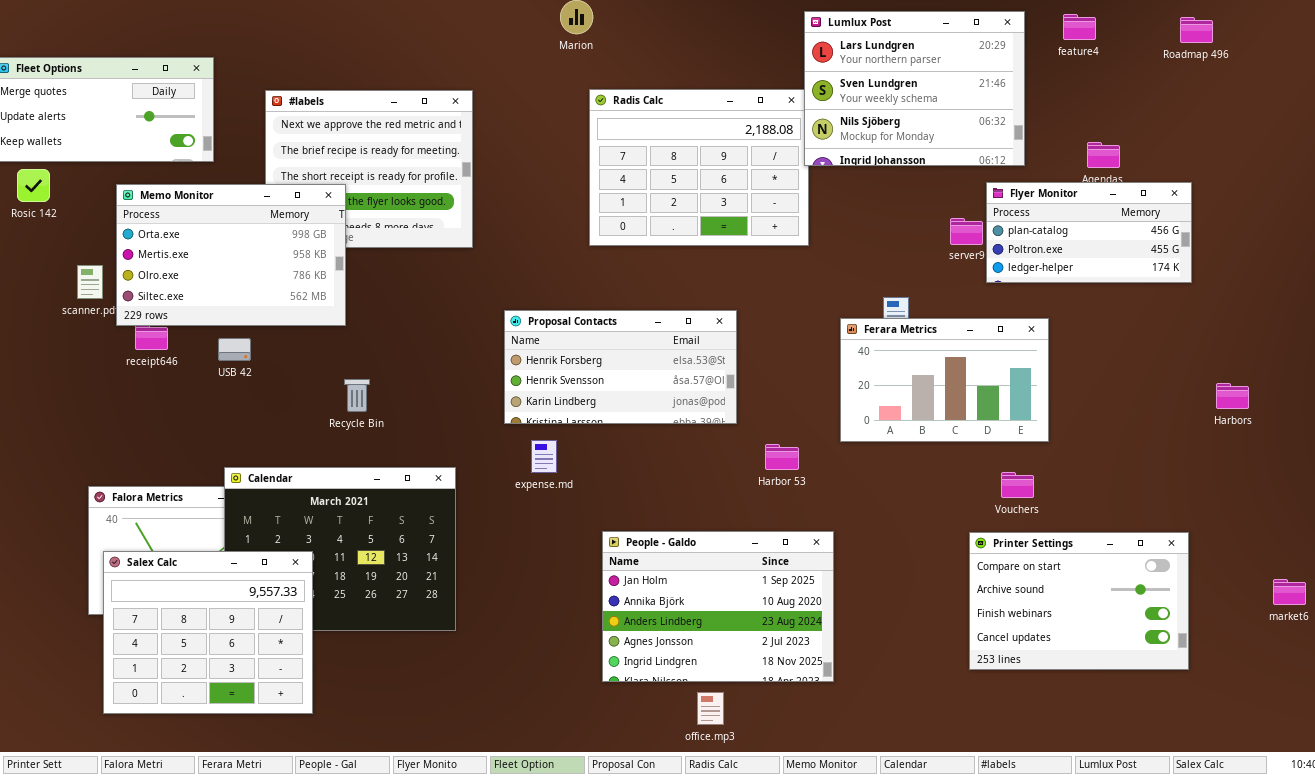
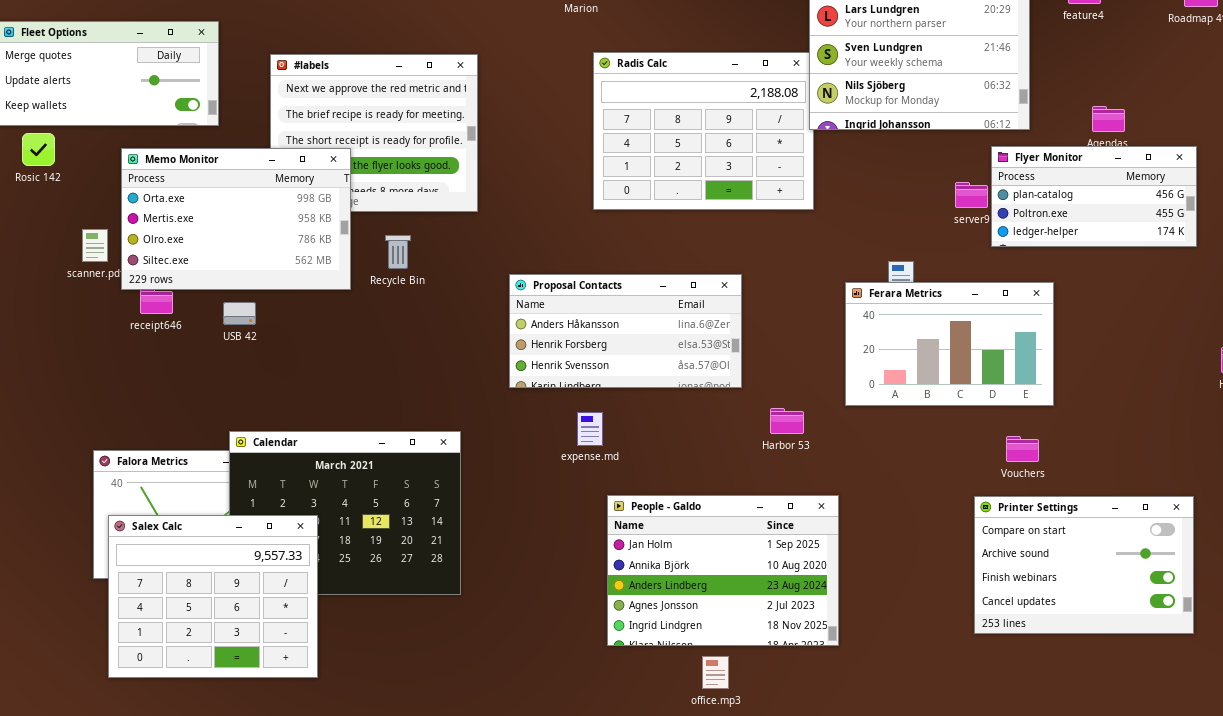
Proposal Contacts: [504,310,737,424] -> [509,274,742,388], scrolled up 1 row
Recycle Bin: [344,379,370,412] -> [385,235,411,269], moved
expense.md: [531,440,557,473] -> [577,412,603,446], moved

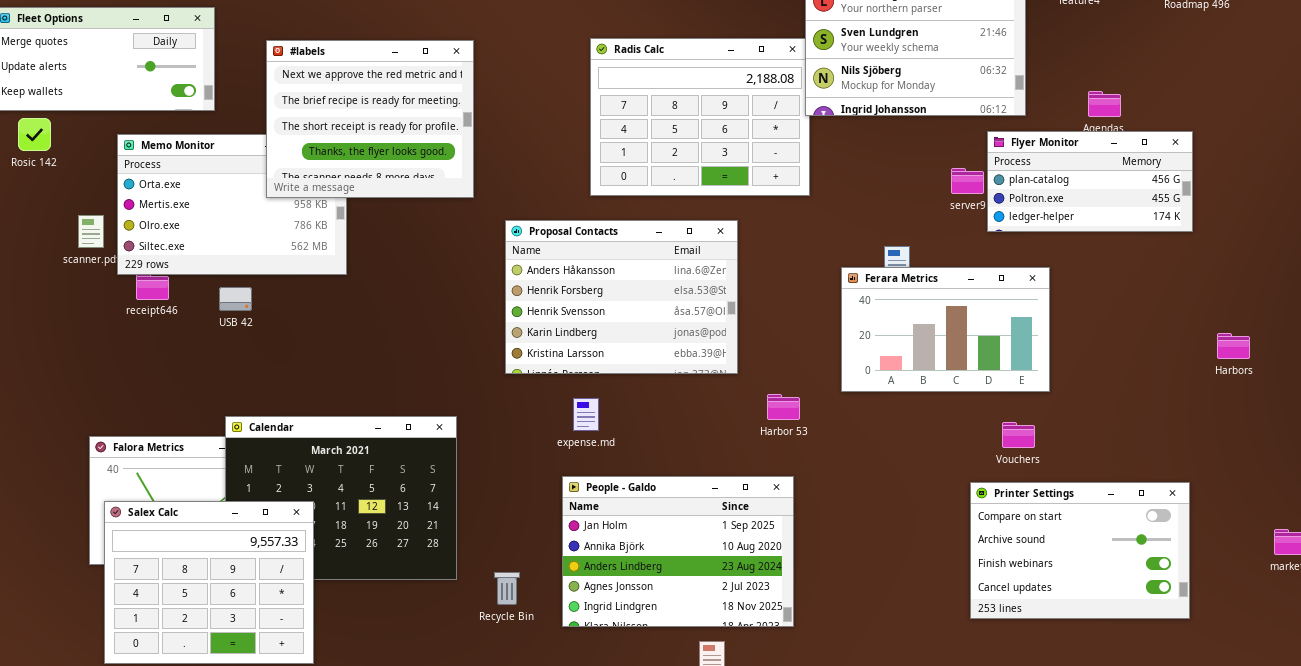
#labels: [270,54,478,212] -> [266,40,474,198], raised
Recycle Bin: [385,235,411,269] -> [494,572,520,605], moved
Proposal Contacts: [509,274,742,388] -> [505,220,738,374], resized
People - Galdo: [607,495,839,646] -> [562,476,794,627], moved

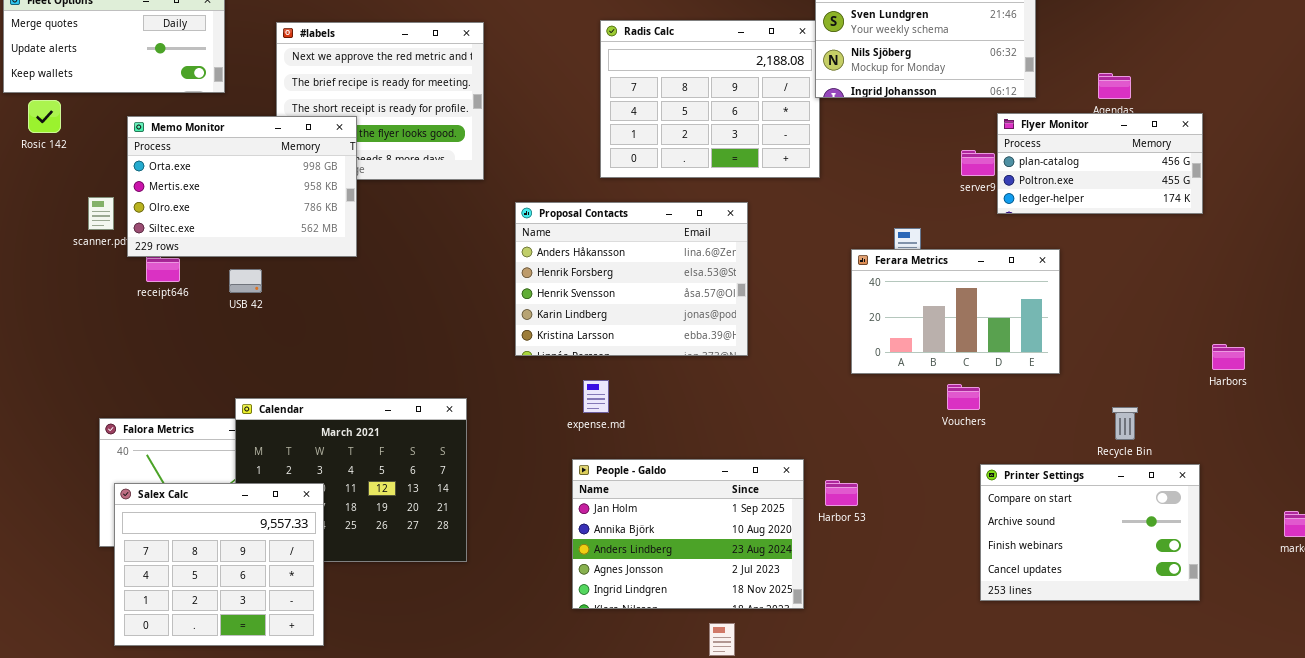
Memo Monitor: [117,134,347,275] -> [127,116,357,257], raised
Harbors: [1217,333,1250,359] -> [1212,344,1245,370], moved
Harbor 53: [767,394,800,420] -> [825,480,858,506], moved
Vouchers: [1002,422,1035,448] -> [947,384,980,410], moved
Recycle Bin: [494,572,520,605] -> [1112,407,1138,440], moved

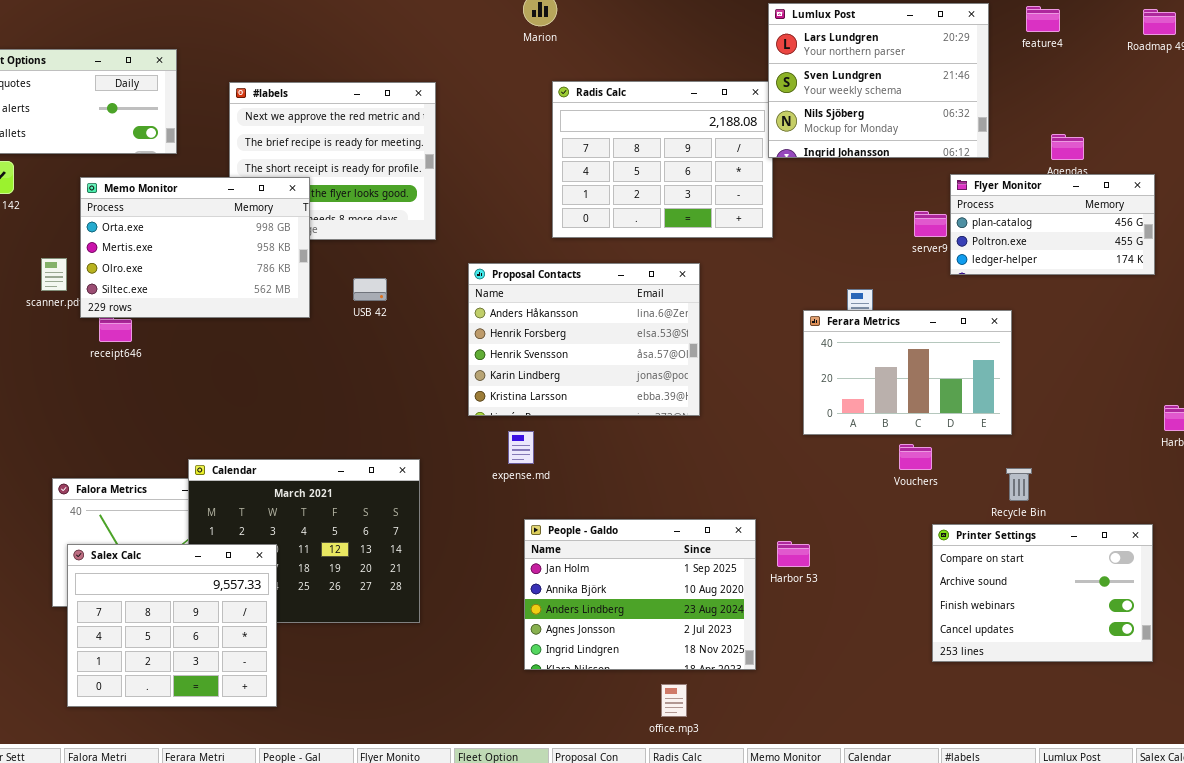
USB 42: [229,269,262,293] -> [353,278,387,301], moved
expense.md: [583,380,609,413] -> [508,431,534,464], moved
Recycle Bin: [1112,407,1138,440] -> [1006,468,1032,501], moved

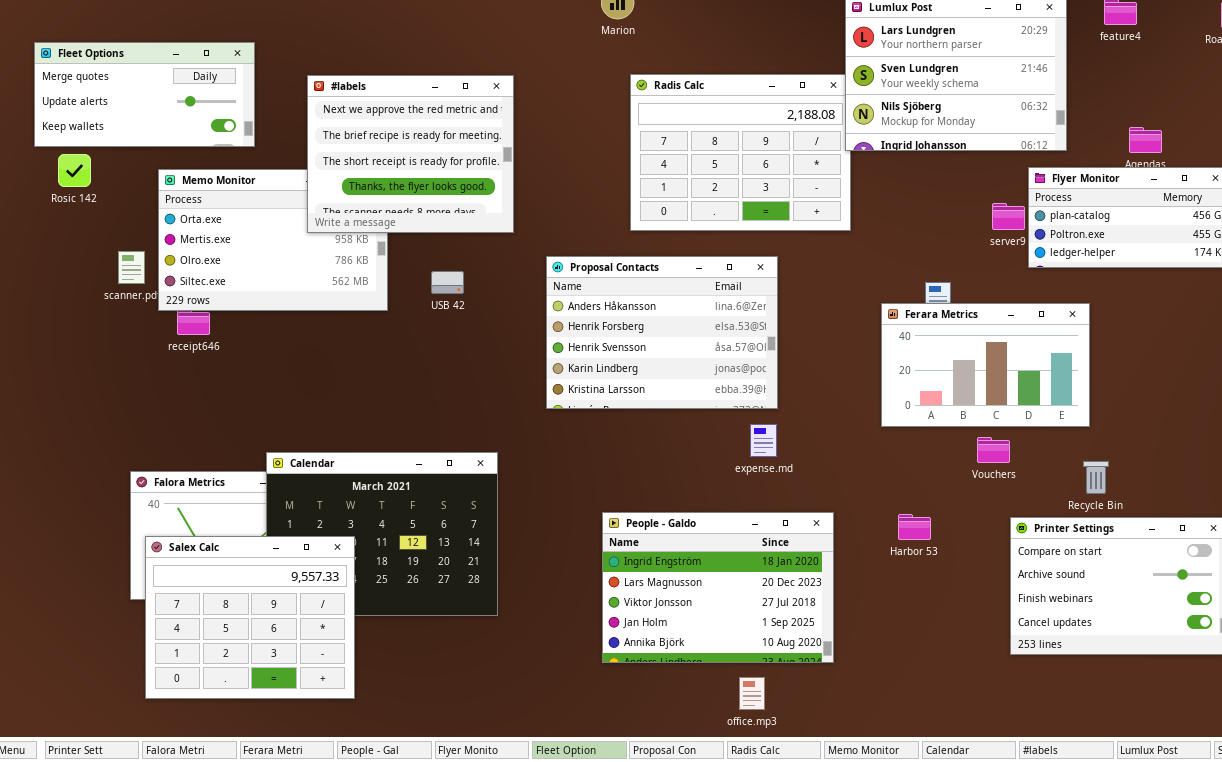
#labels: [229,82,436,240] -> [307,75,514,233], raised
expense.md: [508,431,534,464] -> [750,424,777,457], moved
People - Galdo: [524,519,756,670] -> [602,512,834,663], scrolled up 3 rows
Harbor 53: [777,541,810,567] -> [898,514,931,540], moved

